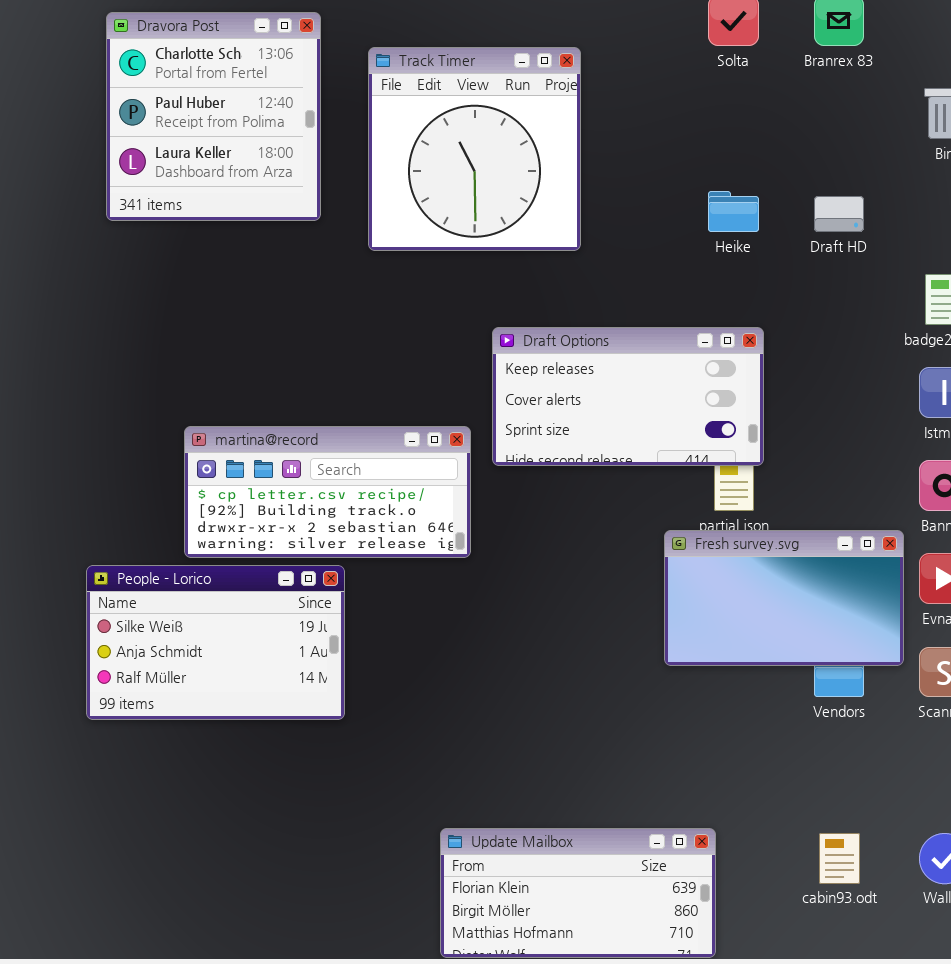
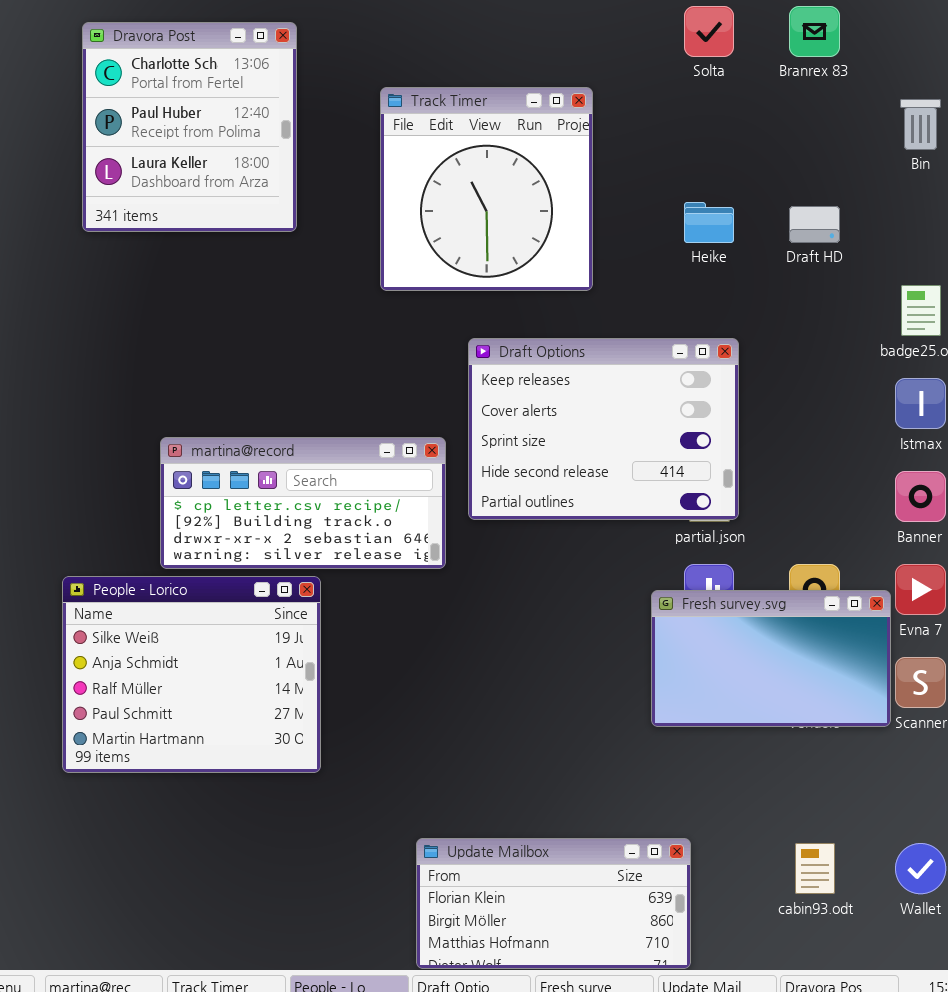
Track Timer: [368,47,581,251] -> [380,87,593,291], moved
Draft Options: [492,327,764,466] -> [468,338,739,520], resized
Fresh survey.svg: [664,530,904,666] -> [651,590,891,727], moved
People - Lorico: [86,565,345,720] -> [62,576,321,773], resized

